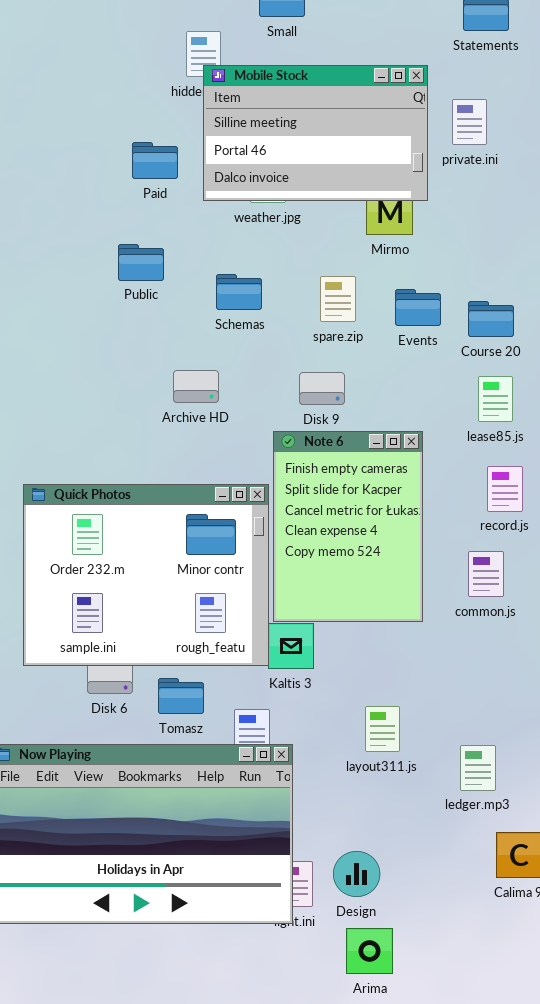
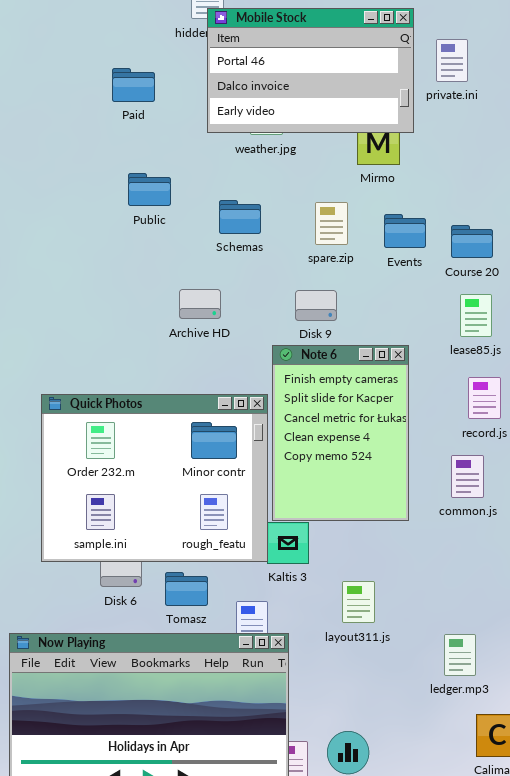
Mobile Stock: [203,65,428,201] -> [207,8,414,133], scrolled down 1 row
Paid: [132,142,178,179] -> [112,68,155,102], moved
layout311.js: [365,706,400,752] -> [342,581,375,623], moved

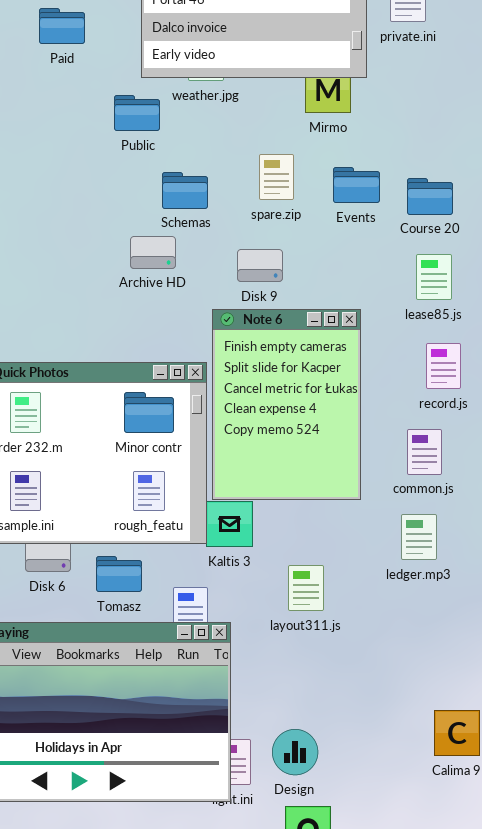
Public: [128,173,171,206] -> [114,95,160,131], moved
Schemas: [219,200,261,234] -> [162,172,208,209], moved
Archive HD: [179,289,221,319] -> [130,236,176,269], moved
ledger.mp3: [444,634,476,676] -> [401,514,437,560], moved

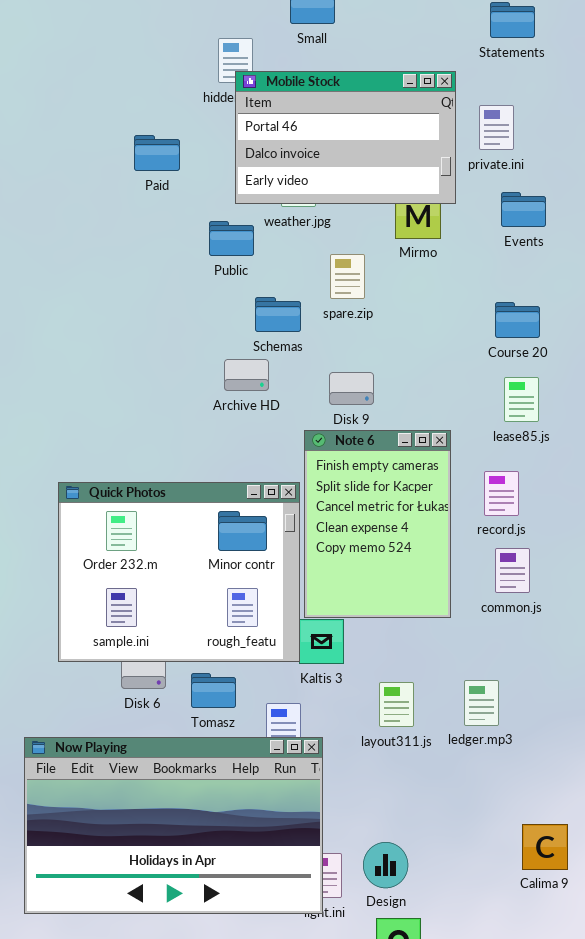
spare.zip: [259,154,294,200] -> [330,254,365,299], moved
Events: [333,167,380,203] -> [501,192,546,227], moved
record.js: [426,343,461,389] -> [484,471,519,516], moved
ledger.mp3: [401,514,437,560] -> [464,680,499,726], moved

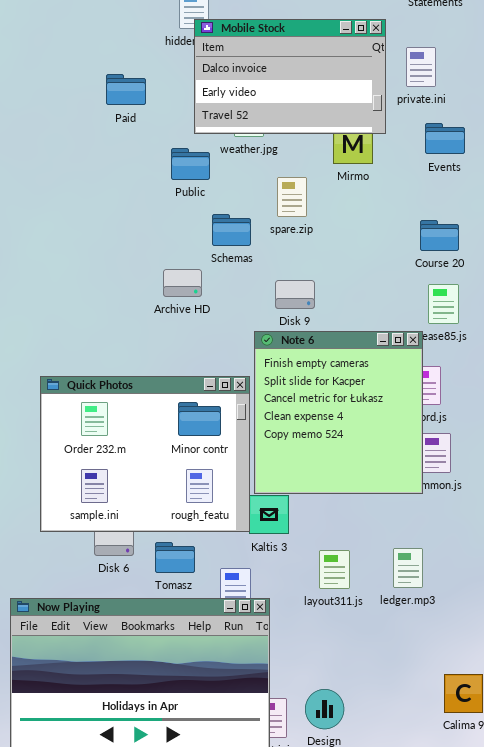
Mobile Stock: [235,71,456,204] -> [194,19,386,134], scrolled down 1 row
Archive HD: [224,359,269,391] -> [163,269,202,297], moved
Note 6: [304,430,451,618] -> [254,331,423,494], resized

